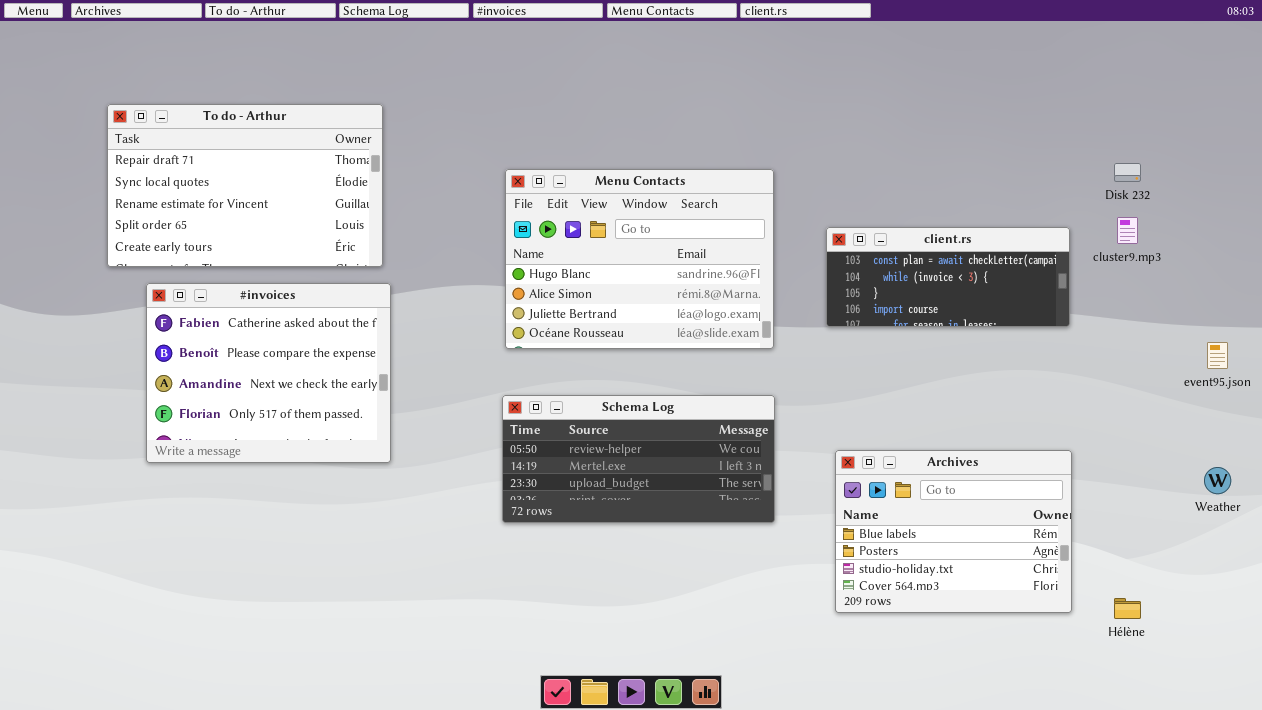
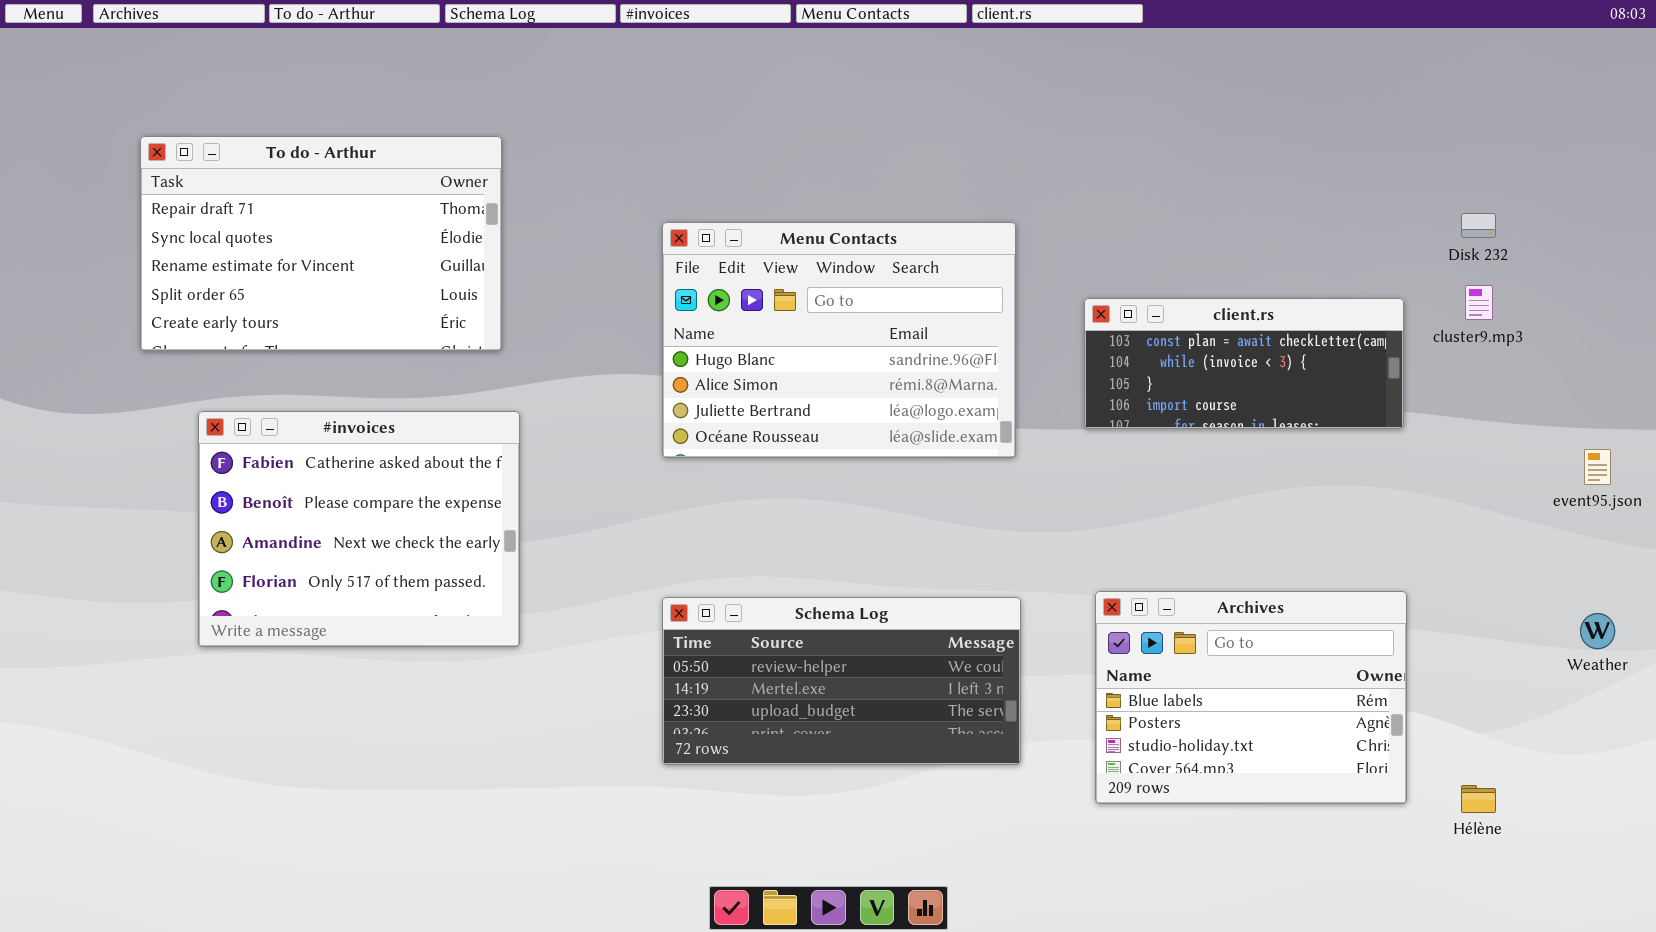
#invoices: [146,283,391,463] -> [198,411,520,647], moved
Schema Log: [502,395,775,523] -> [662,597,1021,765], moved

